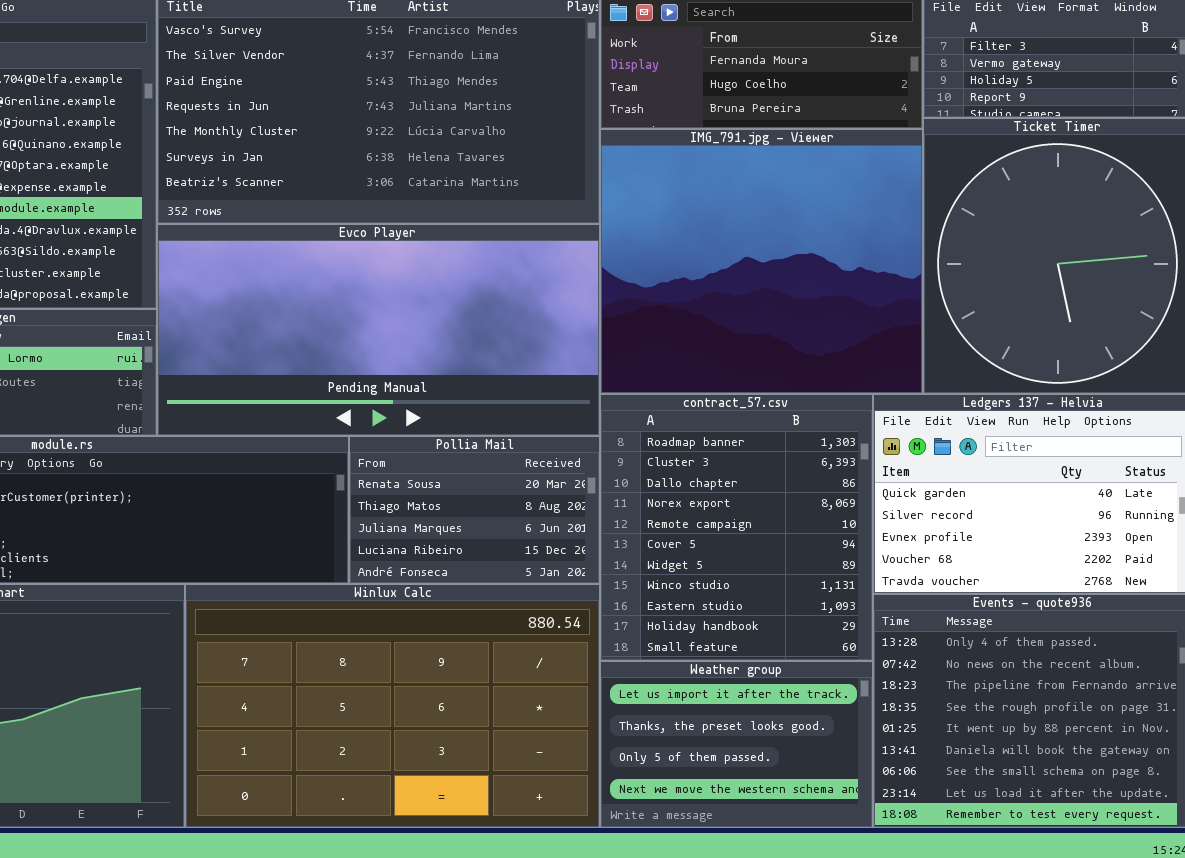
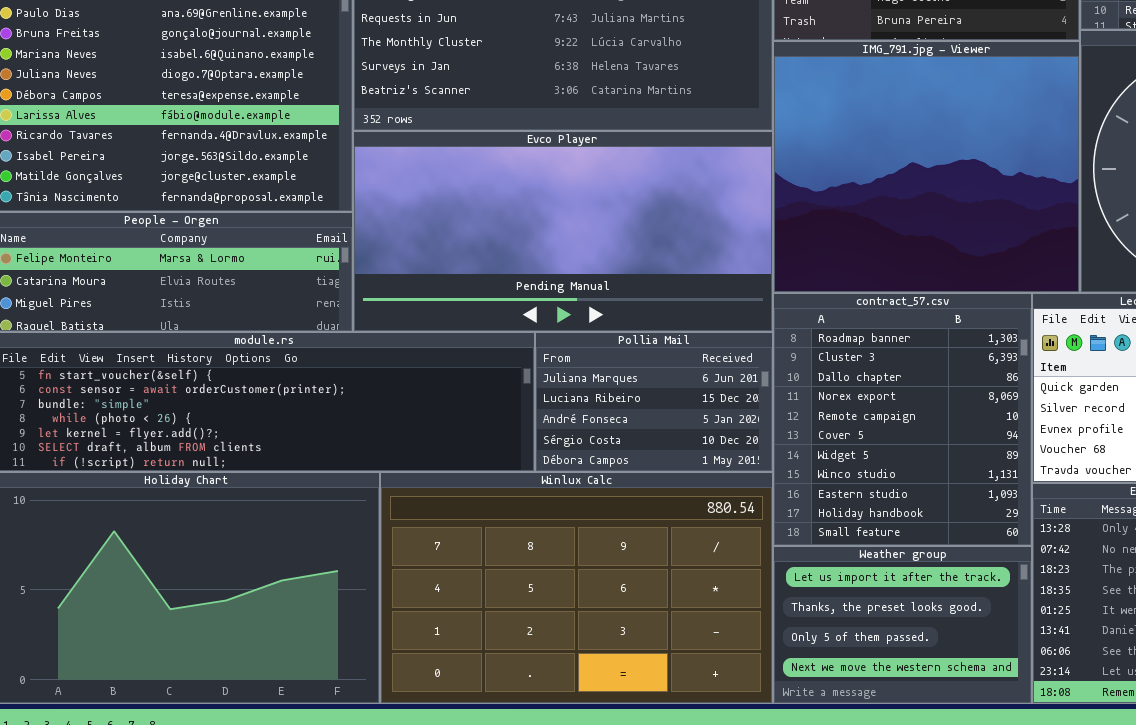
Pollia Mail: [349,436,600,584] -> [535,332,773,472], scrolled down 2 rows

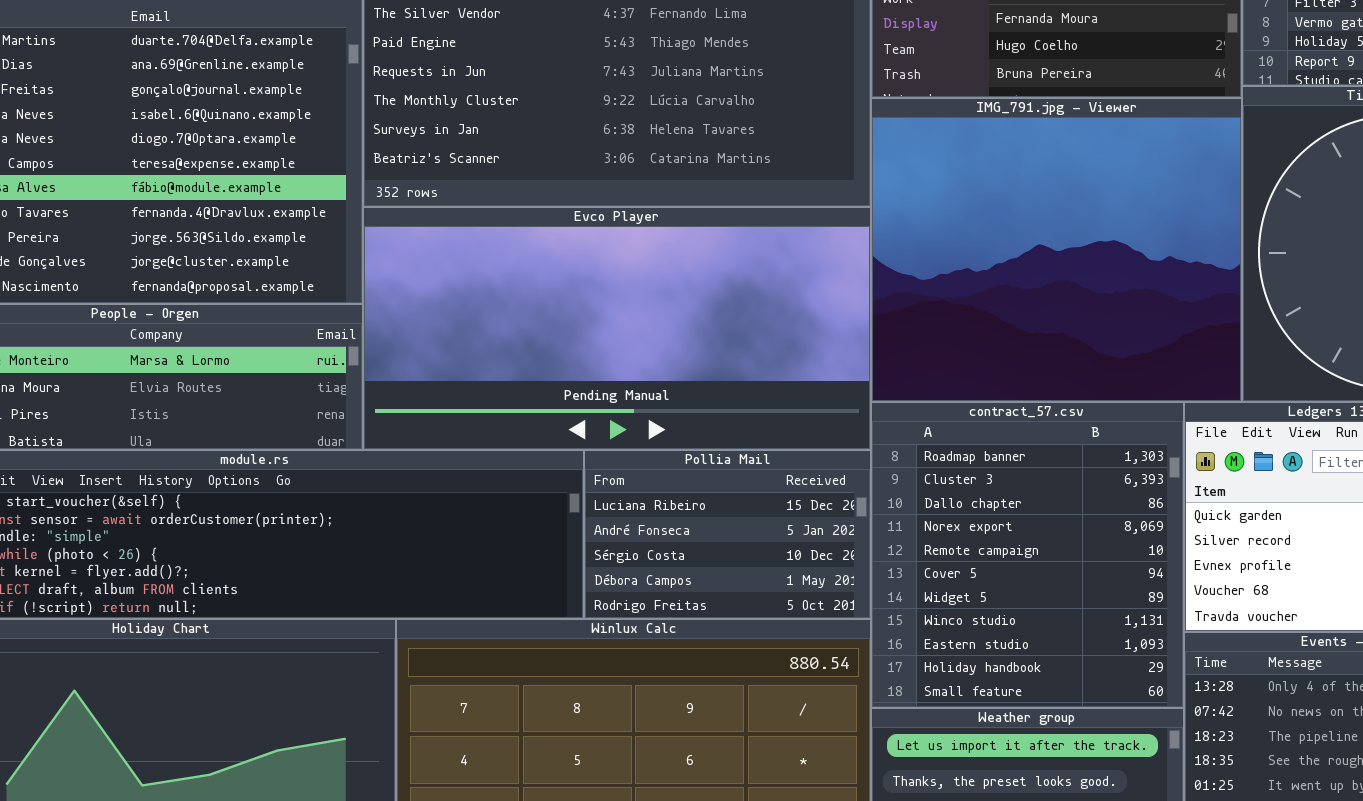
Pollia Mail: [535,332,773,472] -> [584,450,871,619], scrolled down 1 row

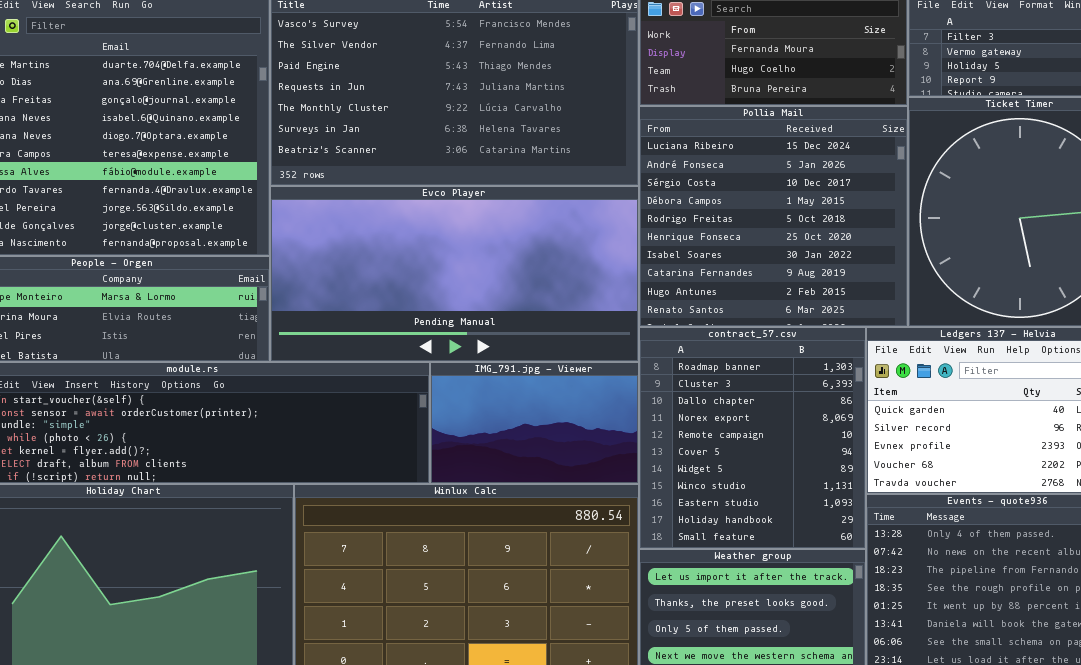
IMG_791.jpg - Viewer: [871,98,1242,402] -> [430,362,639,484], moved, resized
Pollia Mail: [584,450,871,619] -> [639,106,908,327], moved, resized

